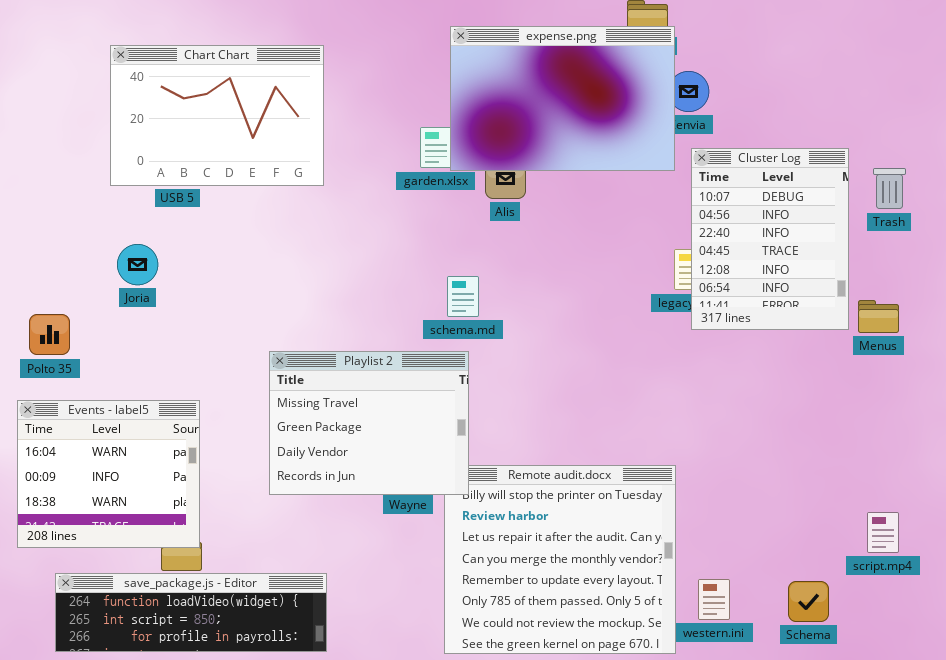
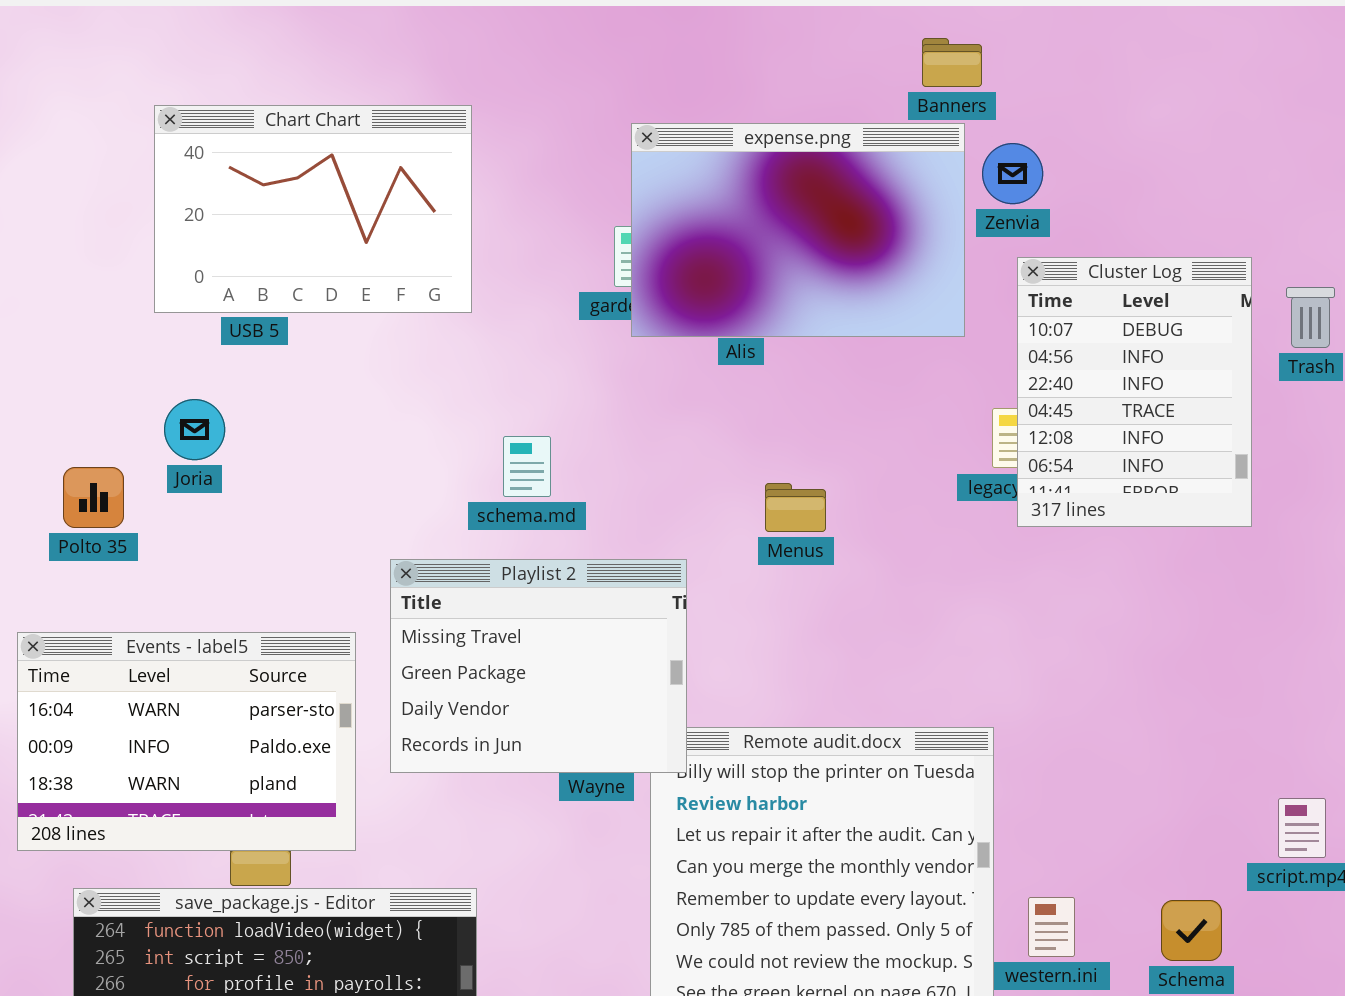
expense.png: [450,26,675,171] -> [631,123,965,337], moved
schema.md: [447,276,479,317] -> [503,436,551,497], moved
Menus: [858,300,899,333] -> [765,483,826,532], moved
Polto 35: [29,314,70,355] -> [63,467,124,528], moved
Events - label5: [17,400,200,548] -> [17,632,356,851], resized

